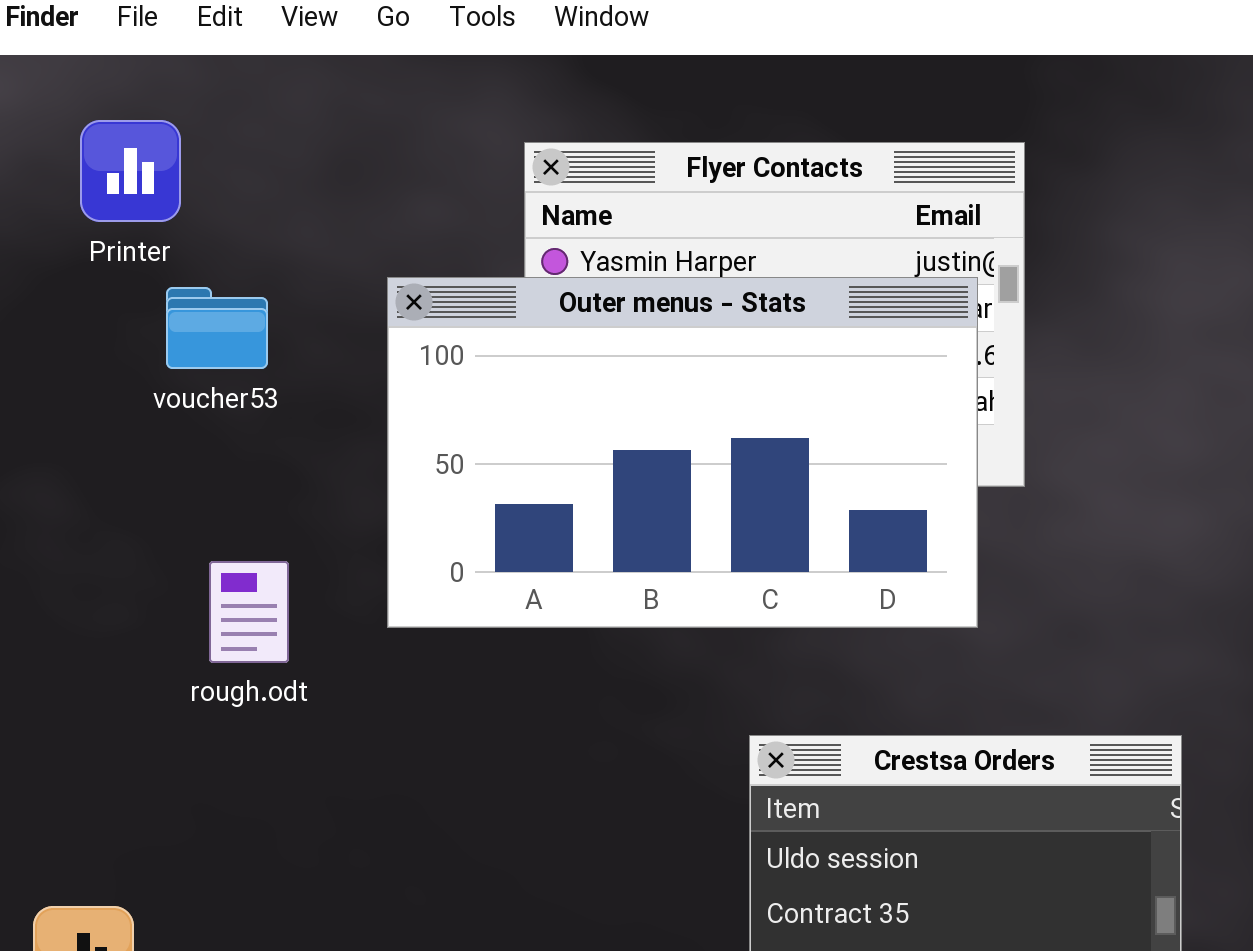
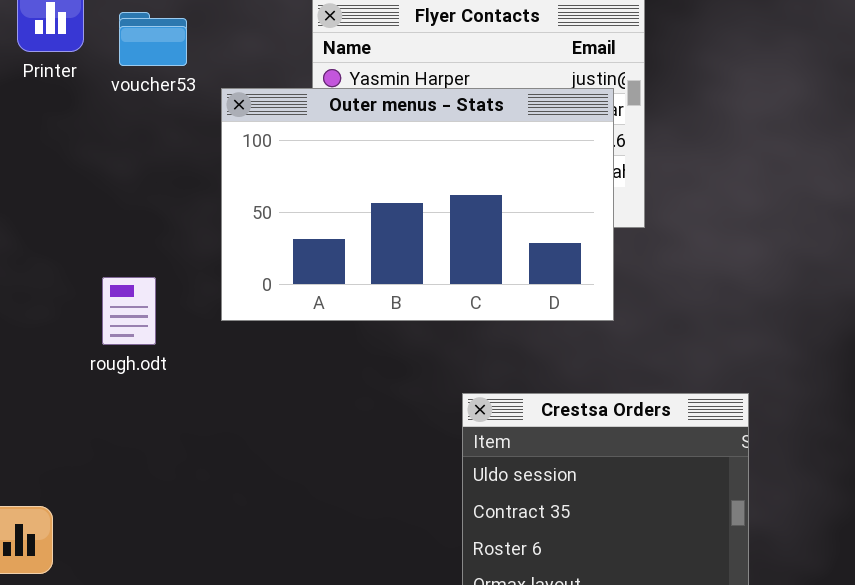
voucher53: [166,287,268,369] -> [119,12,187,66], moved

